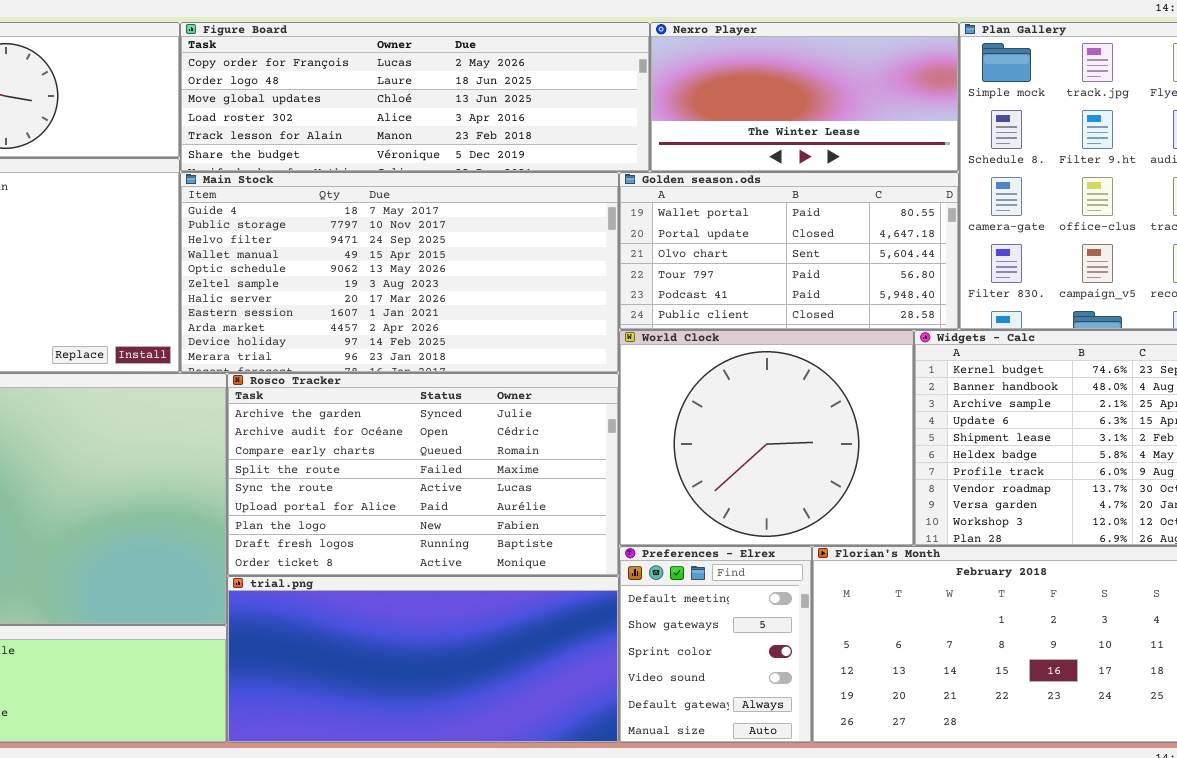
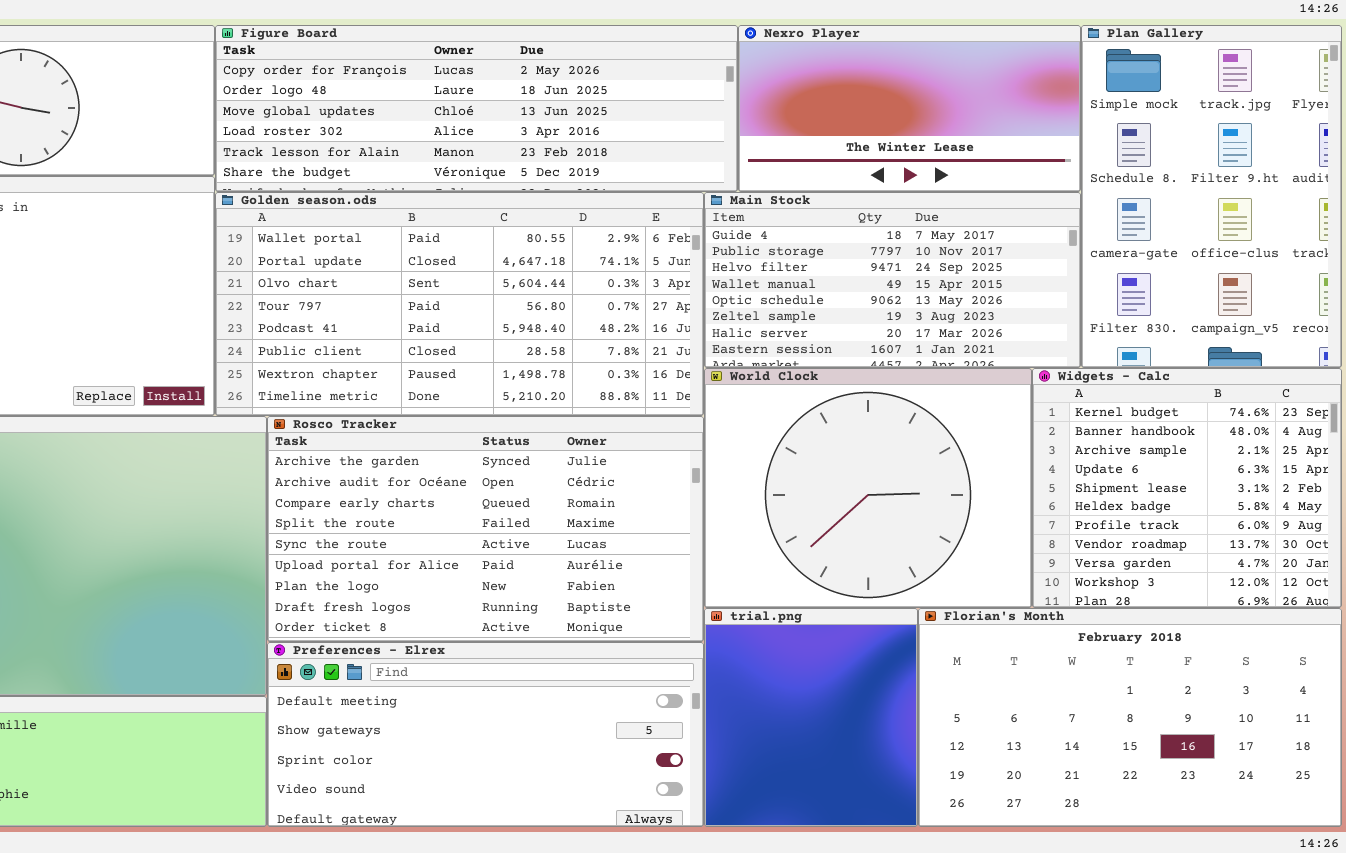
Main Stock: [180,172,619,373] -> [704,192,1081,368], moved, resized
Golden season.ods: [619,172,959,330] -> [215,192,704,416], moved, resized
Preferences - Elrex: [619,546,812,743] -> [267,642,704,827], moved, resized
trial.png: [227,576,619,743] -> [704,608,918,827], moved, resized

